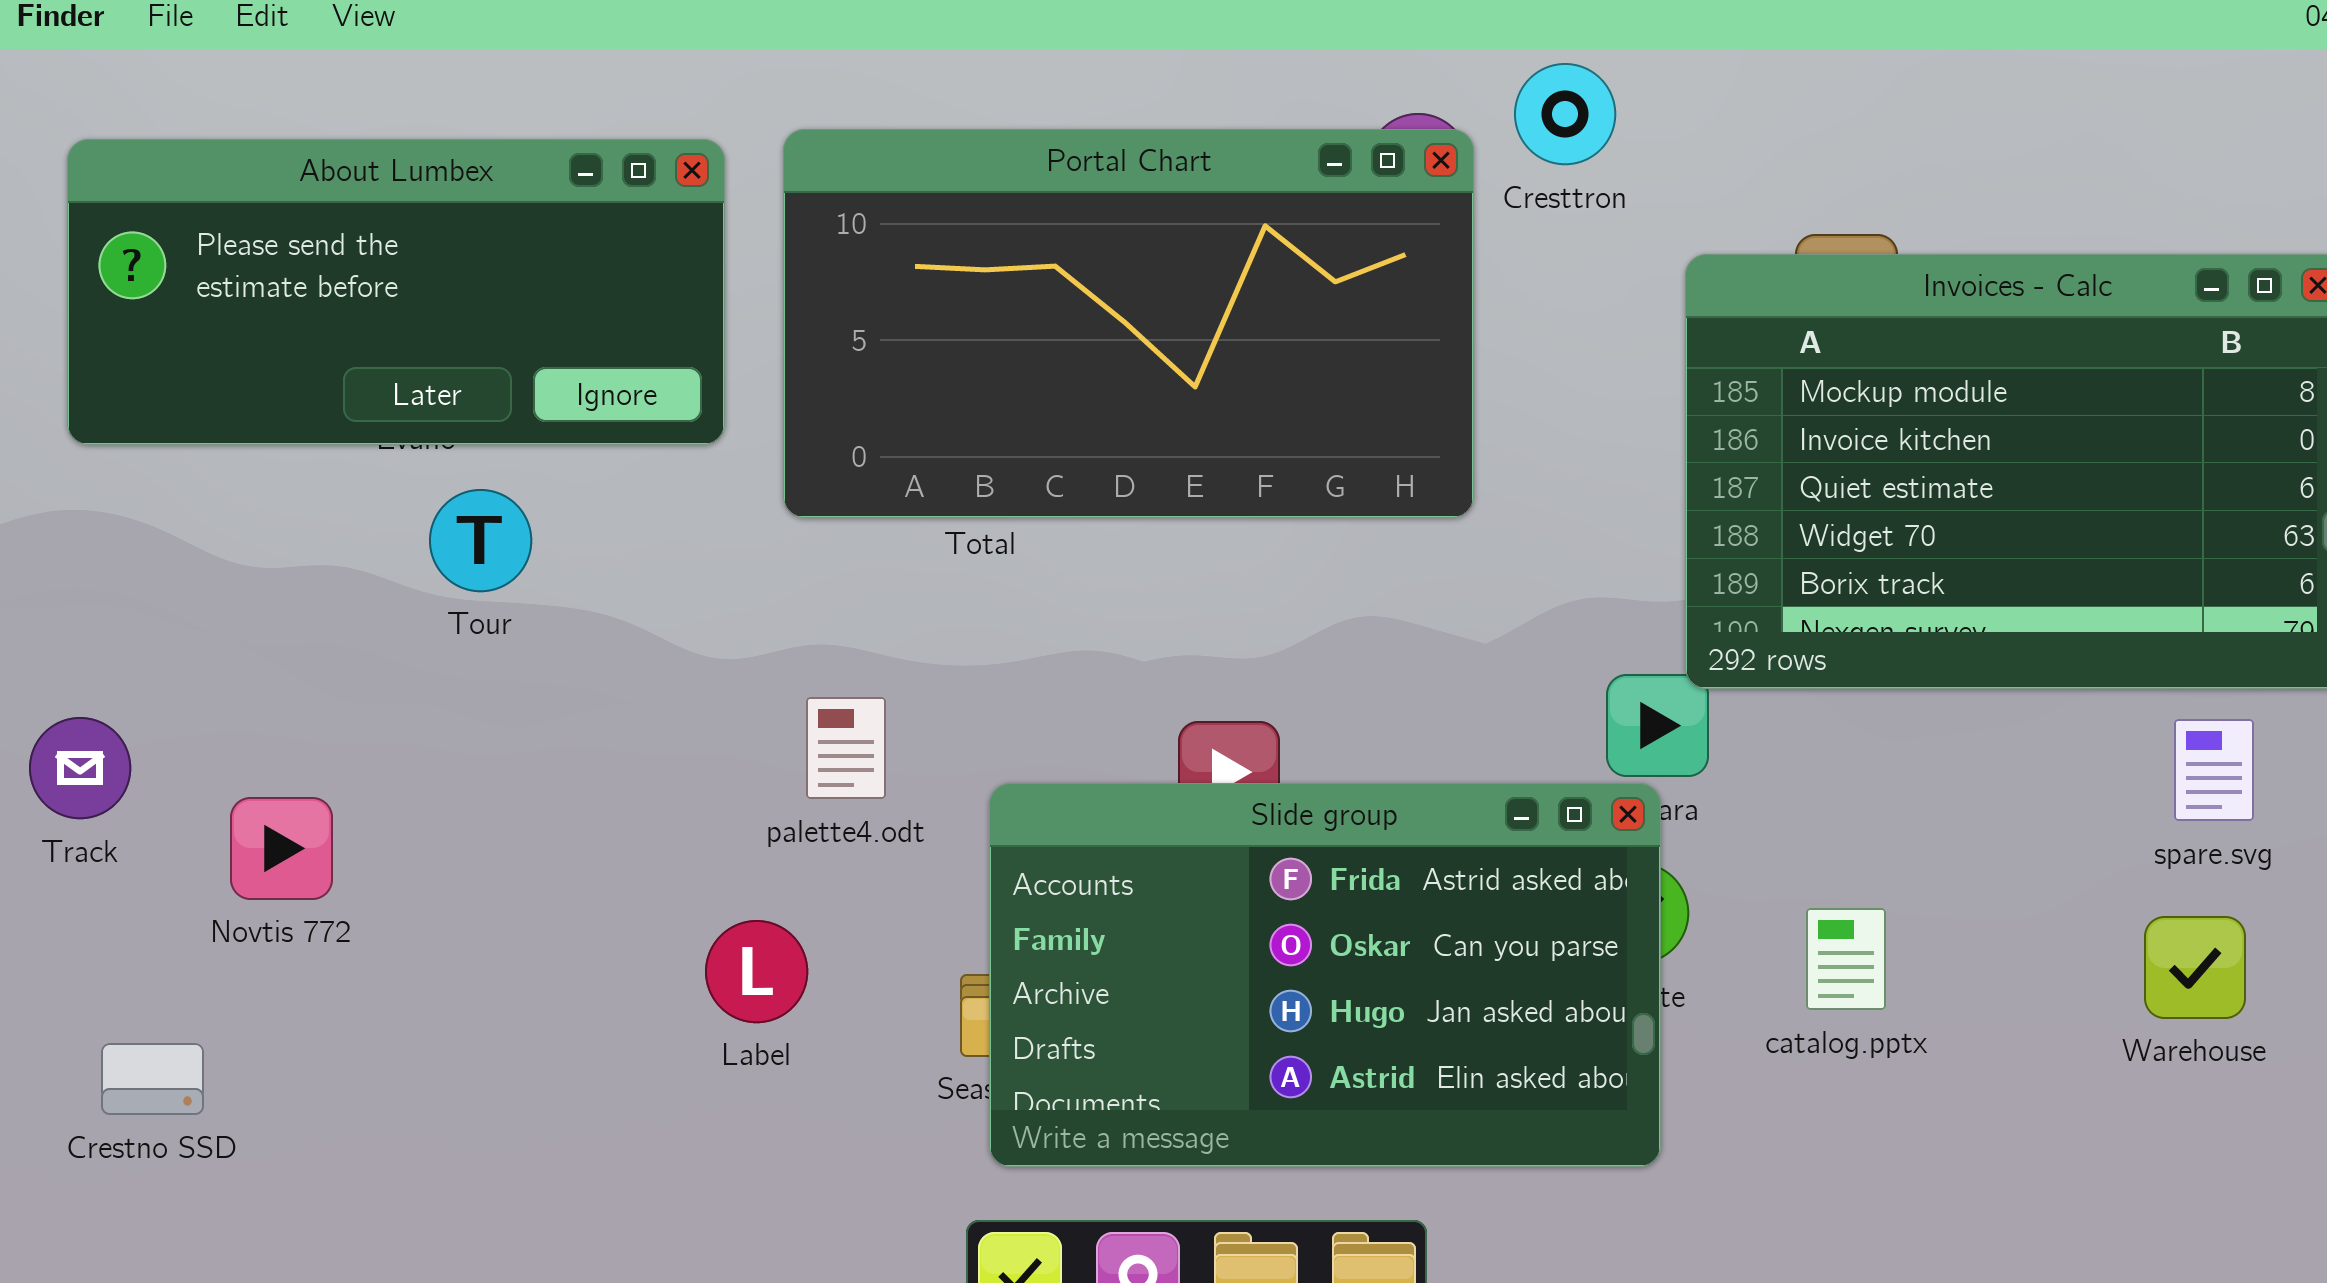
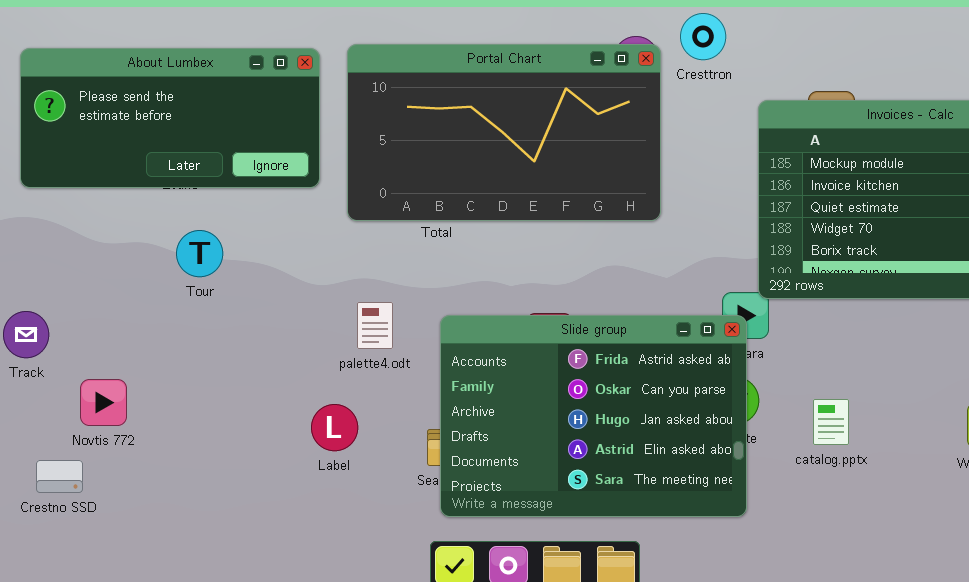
Tour: [429,489,532,592] -> [176,230,223,277], moved
Slide group: [989,783,1661,1167] -> [440,315,747,517], resized
Novtis 772: [230,797,333,900] -> [80,379,127,426], moved

